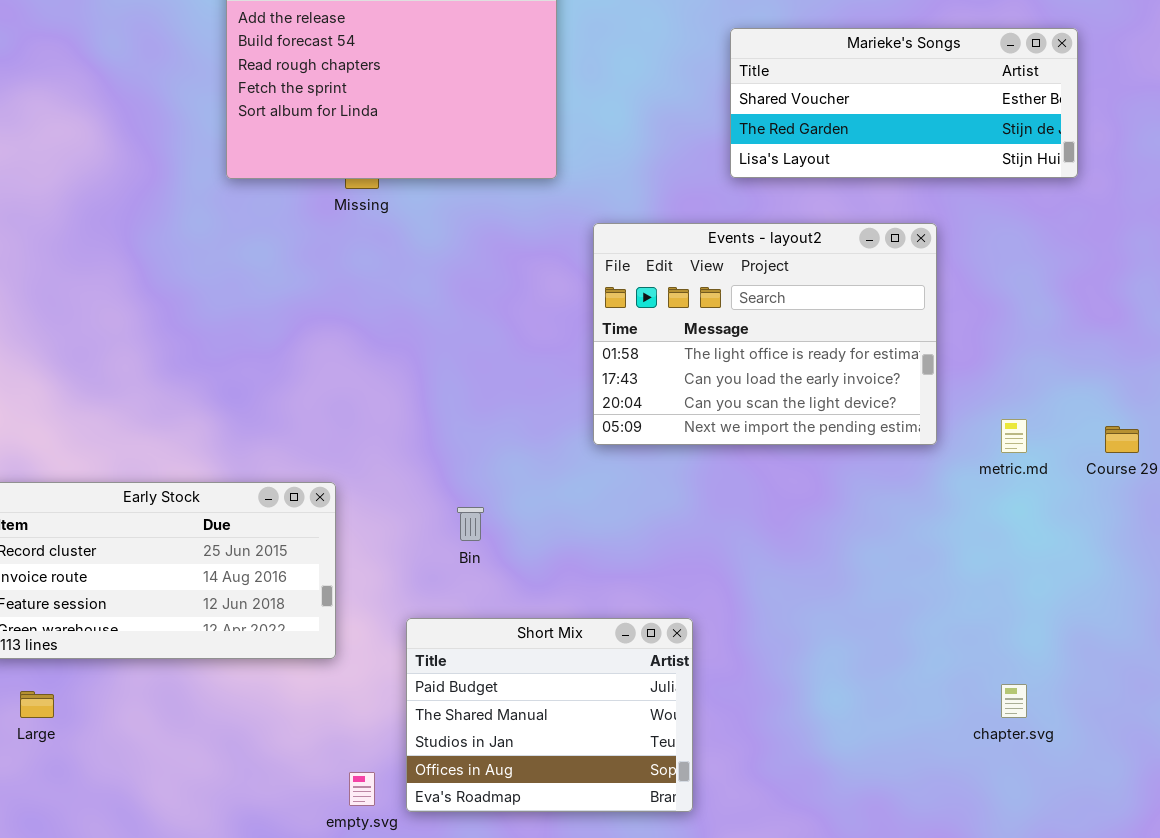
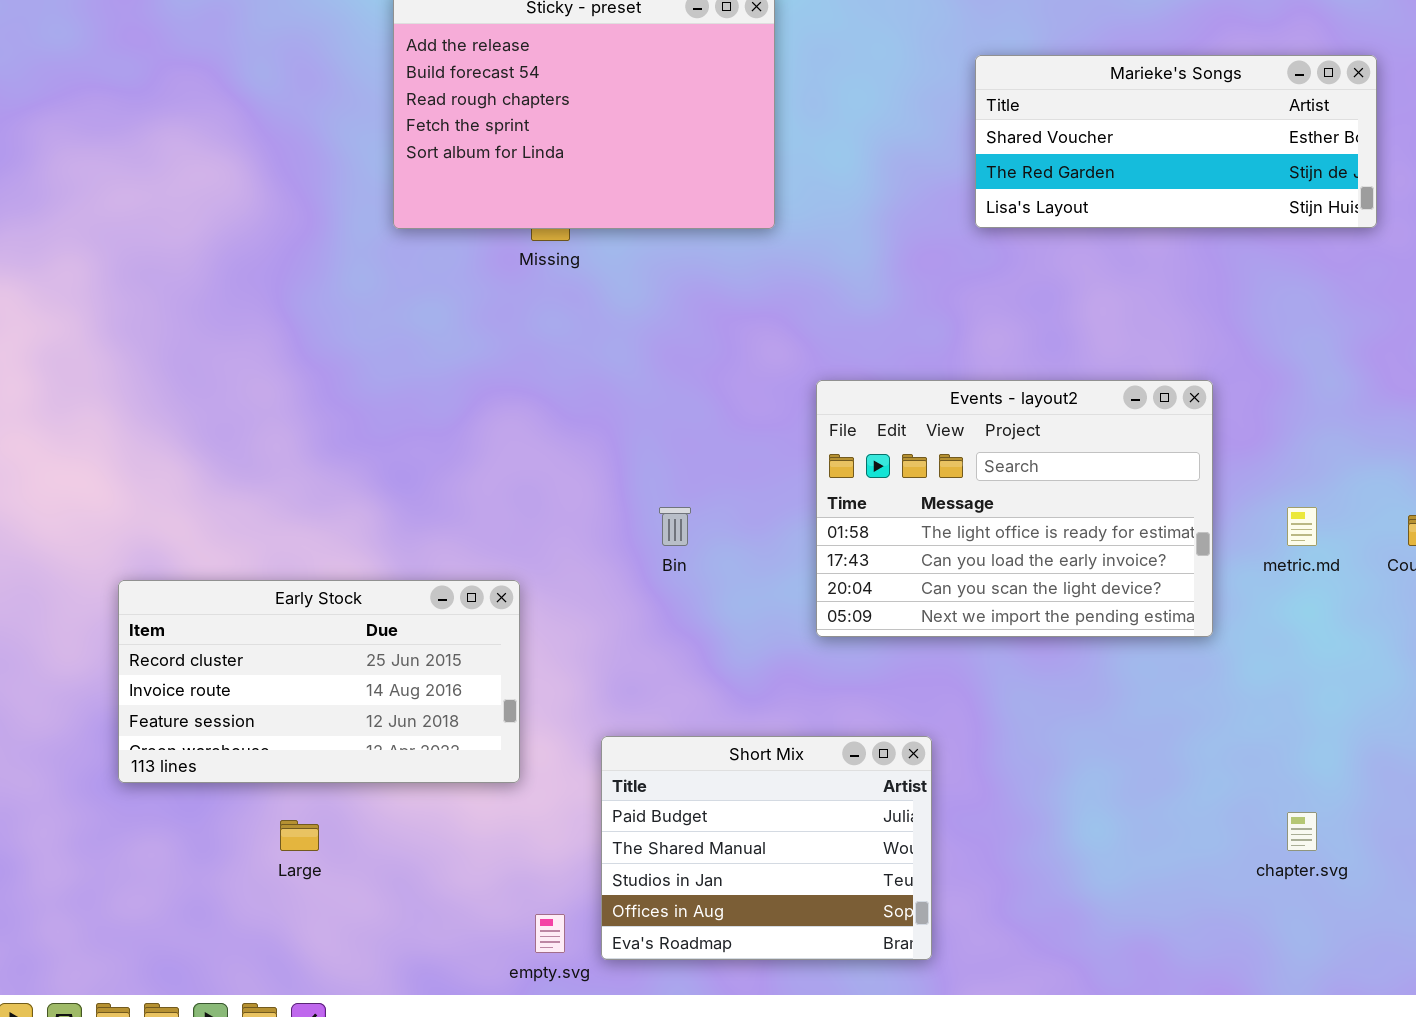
Events - layout2: [593,223,937,445] -> [816,380,1213,637], moved
Bin: [457,507,484,541] -> [659,507,691,546], moved
Large: [20,691,54,718] -> [280,820,319,851], moved

